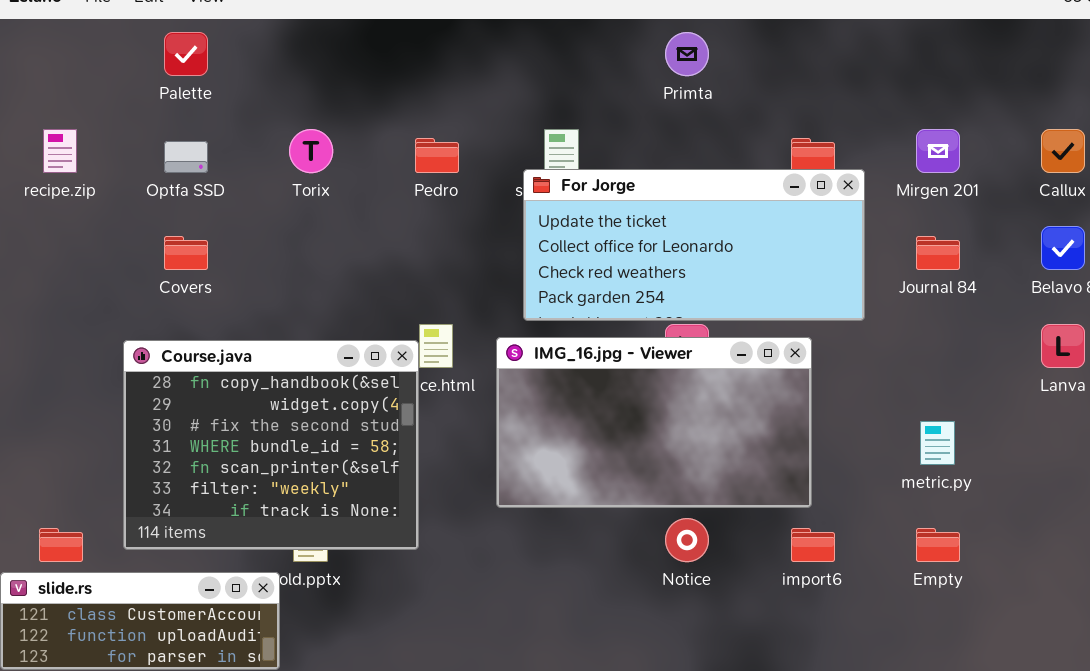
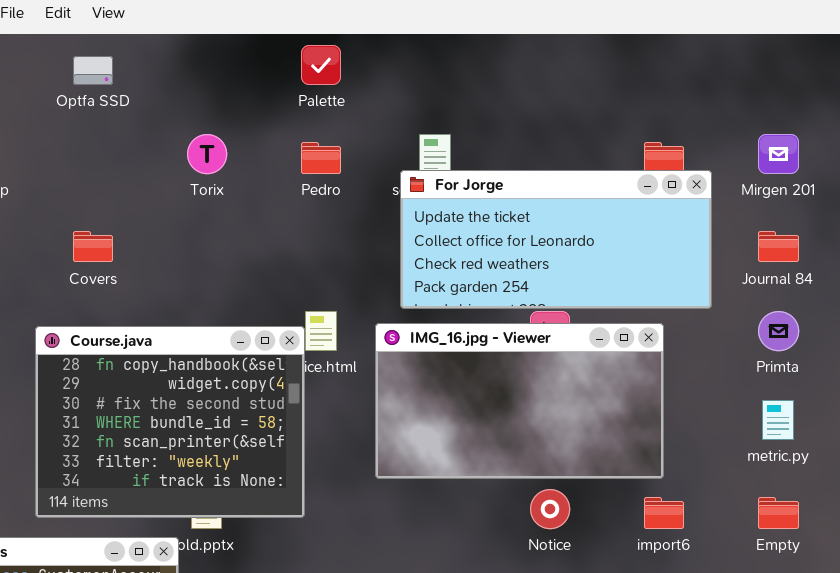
Palette: [164,32,208,76] -> [301,45,341,85], moved
Primta: [665,32,709,76] -> [758,311,799,351], moved
Optfa SSD: [164,141,208,173] -> [73,56,113,85], moved

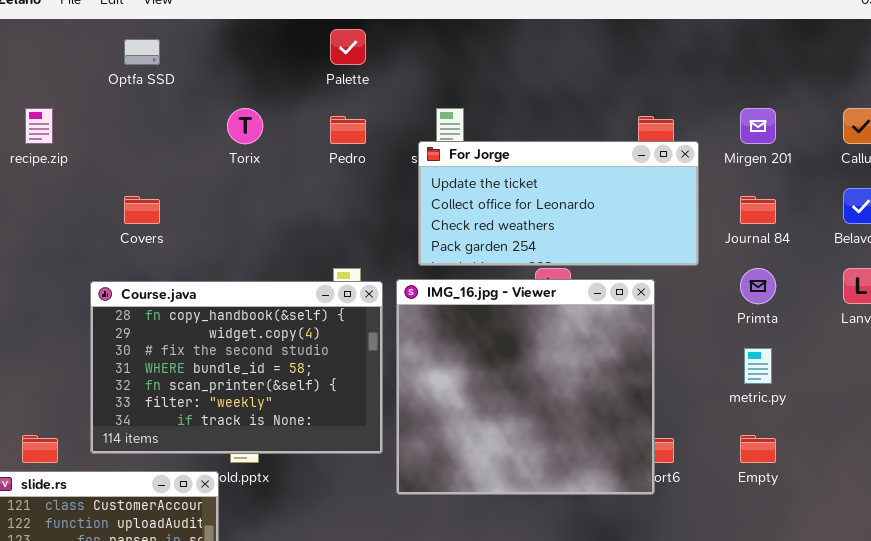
IMG_16.jpg - Viewer: [375,323,664,479] -> [396,279,655,495], resized
Course.java: [35,326,305,518] -> [90,281,383,454], resized

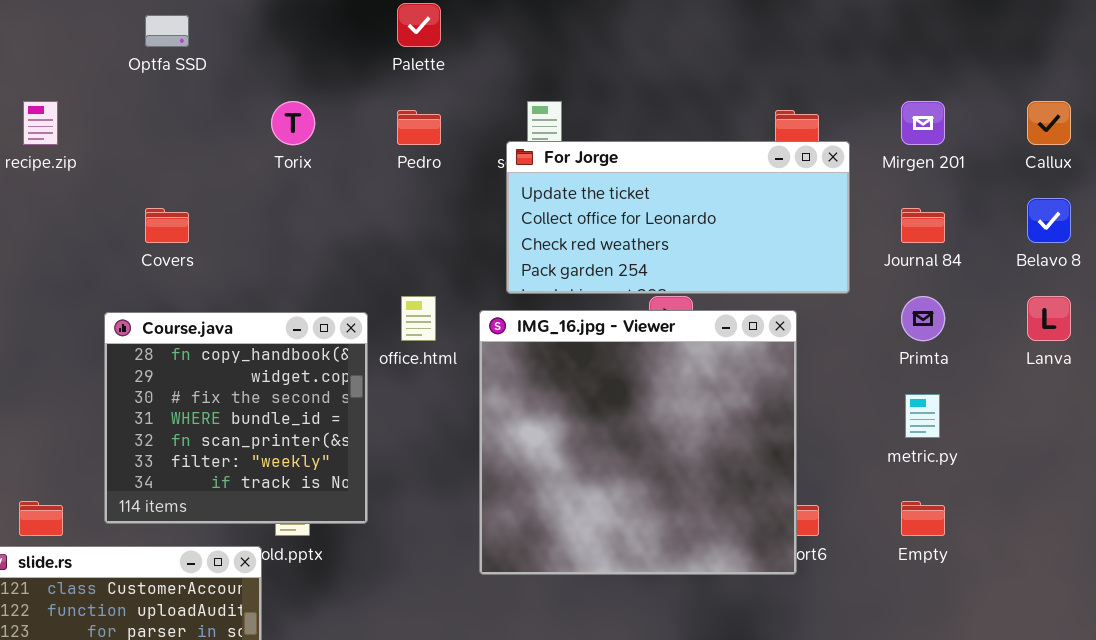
Course.java: [90,281,383,454] -> [104,312,368,524], resized

